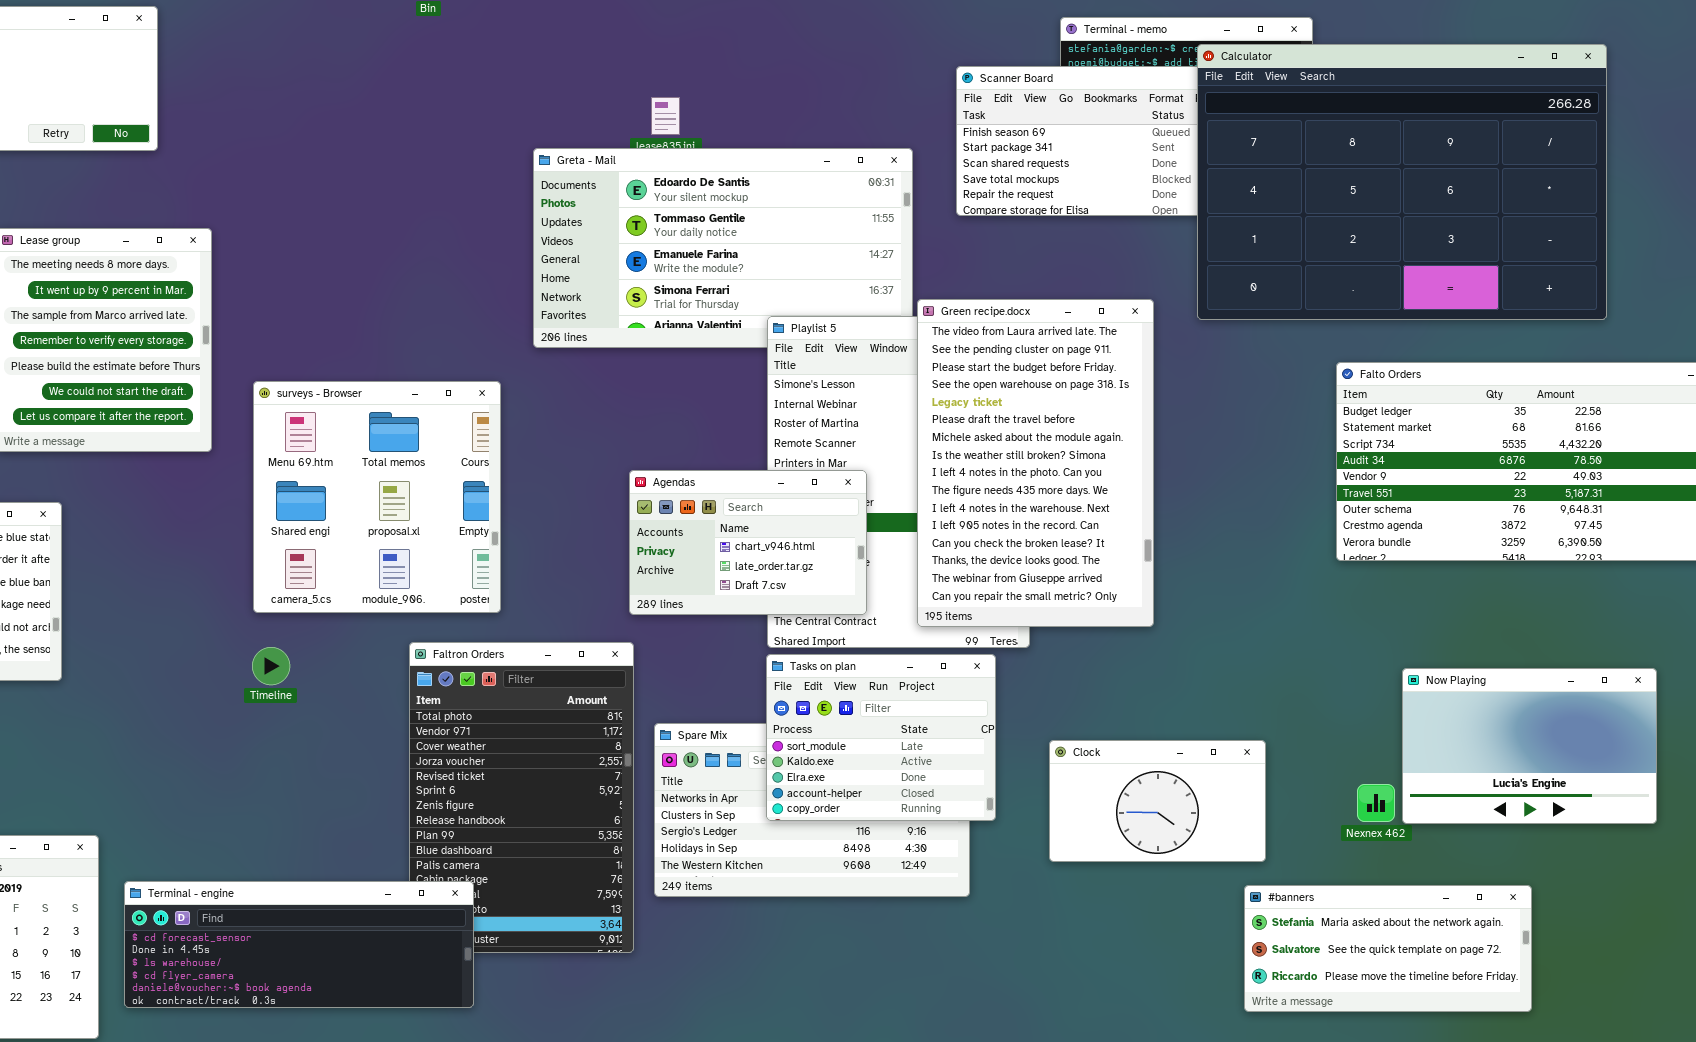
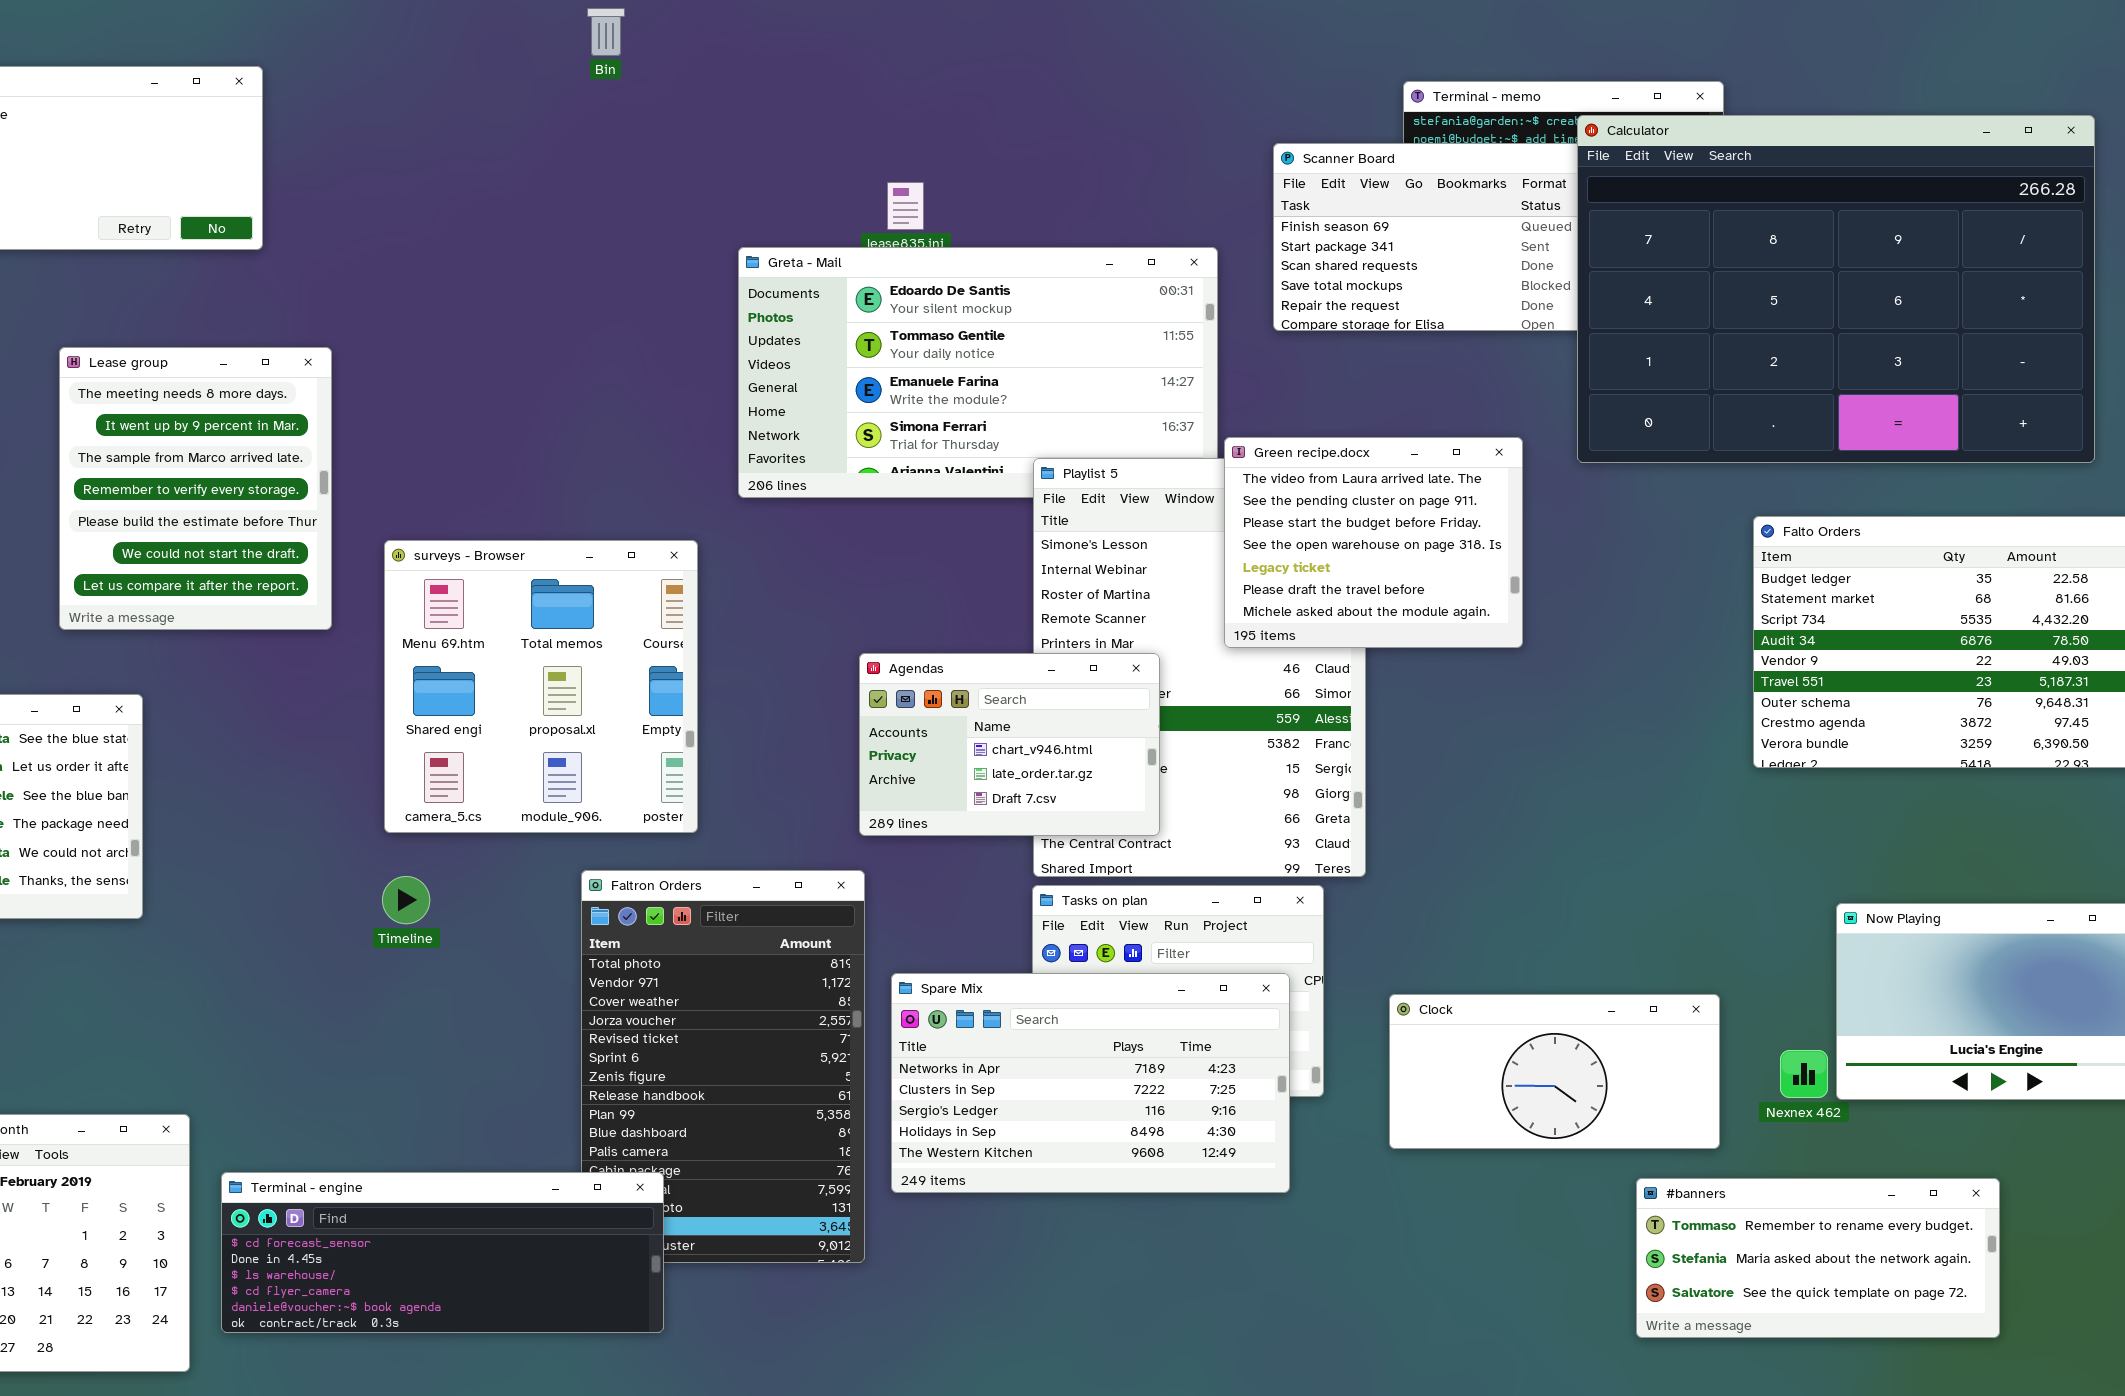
Green recipe.docx: [917,299,1154,627] -> [1224,437,1523,648], resized
Spare Mix: [654,723,970,897] -> [891,973,1290,1193], raised
Clock: [1049,740,1266,862] -> [1389,994,1720,1149], resized
#banners: [1244,885,1532,1012] -> [1636,1178,2000,1338], scrolled up 1 row

